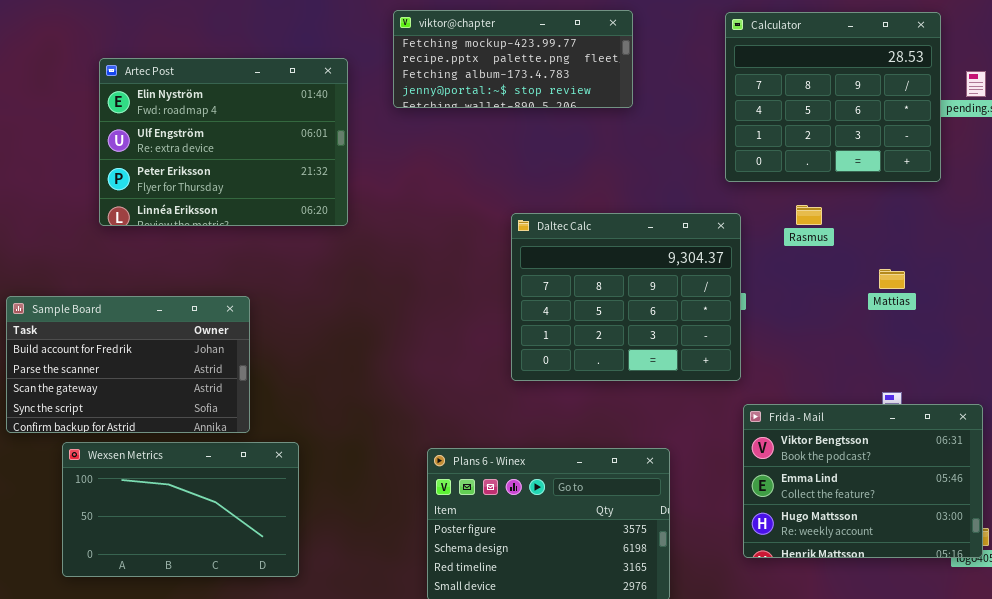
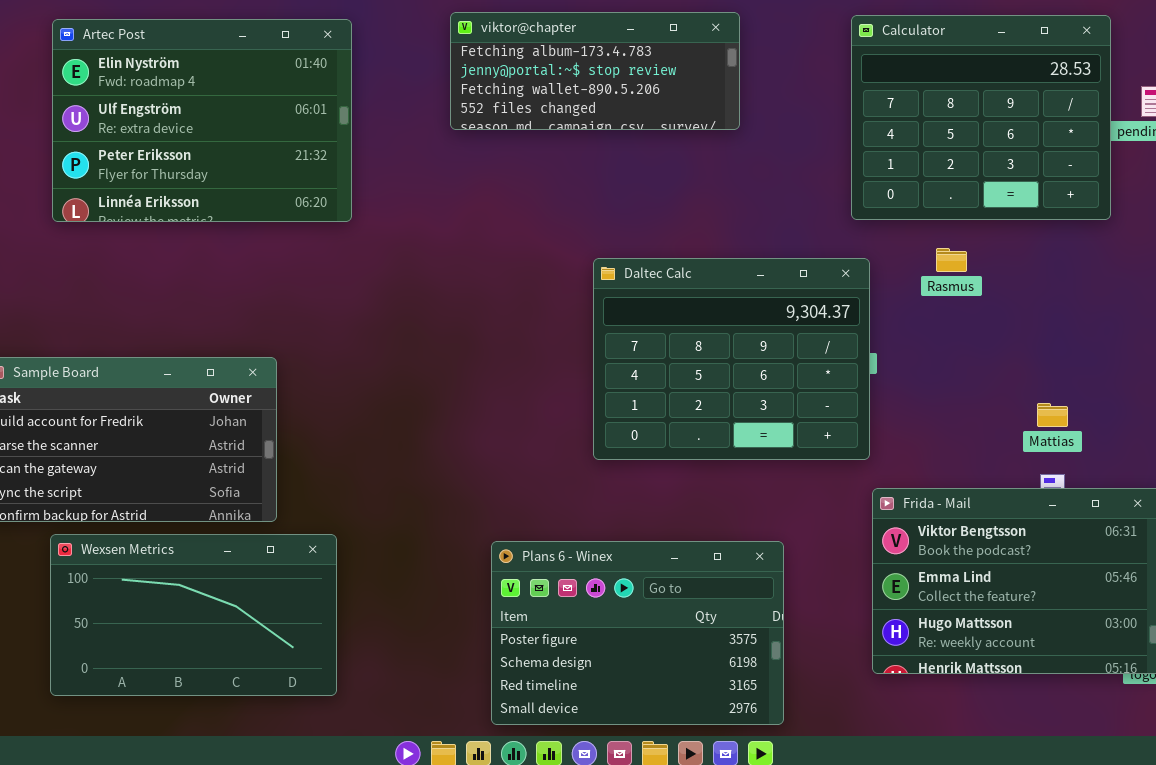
viktor@chapter: [393,10,633,108] -> [450,12,740,130], scrolled down 2 rows
Artec Post: [99,58,348,226] -> [52,19,352,222], moved
Mattias: [879,269,905,289] -> [1037,403,1068,427], moved

